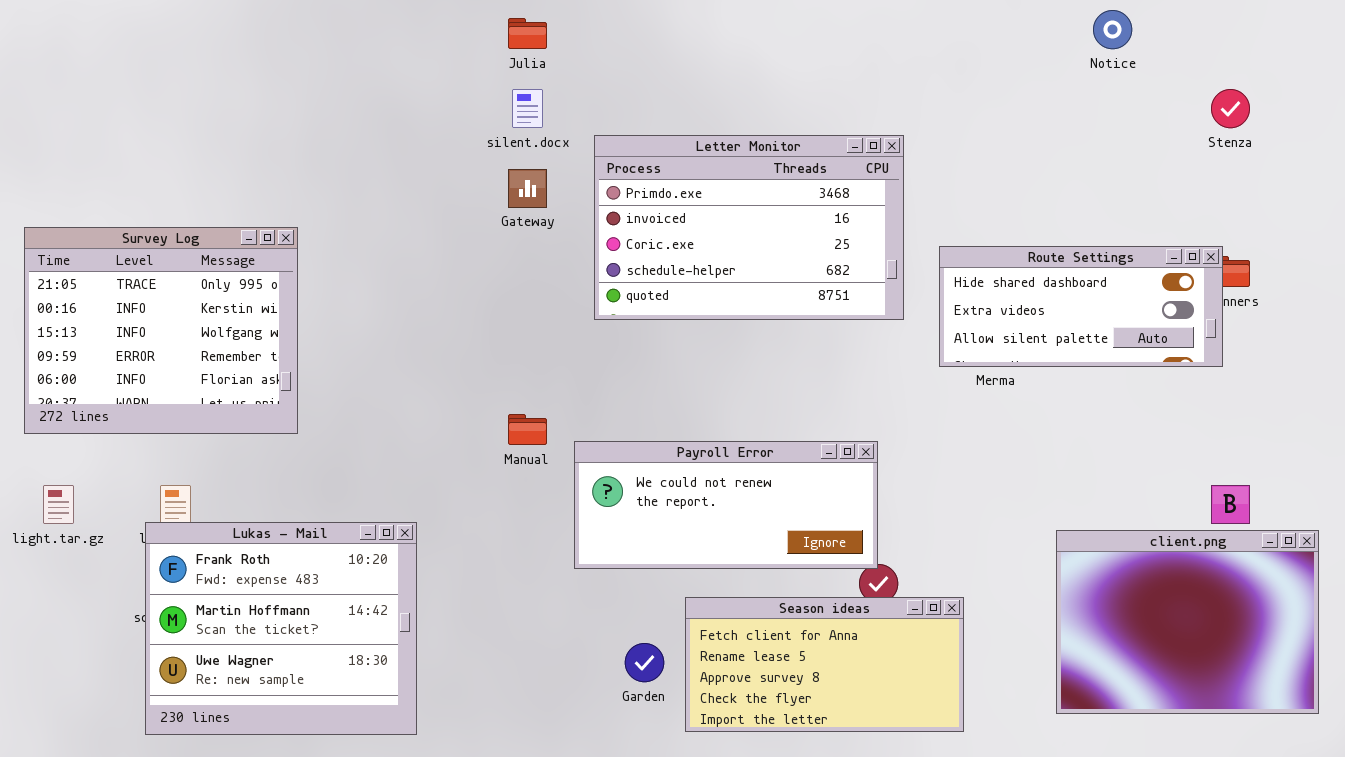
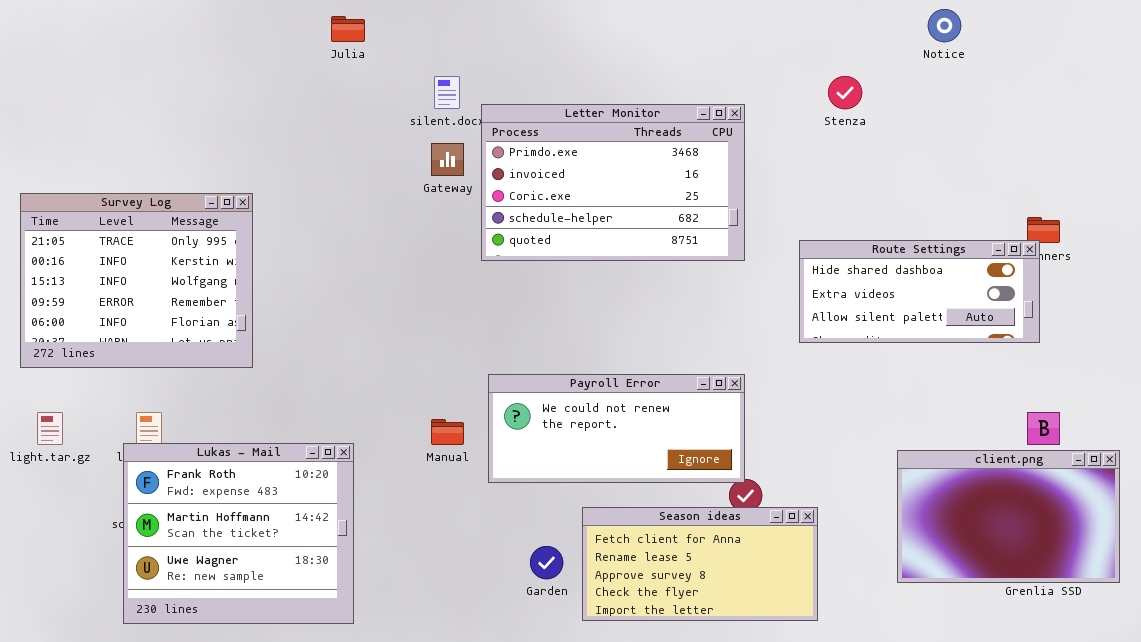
Julia: [508,18,547,49] -> [331,16,365,42], moved
Stenza: [1211,89,1250,128] -> [828,76,862,109], moved
Letter Monitor: [594,135,904,320] -> [481,104,745,261], moved
Route Settings: [939,246,1223,367] -> [799,240,1040,343], moved
Manual: [508,414,547,445] -> [431,419,464,445], moved
client.png: [1056,530,1319,714] -> [897,450,1120,583], resized

